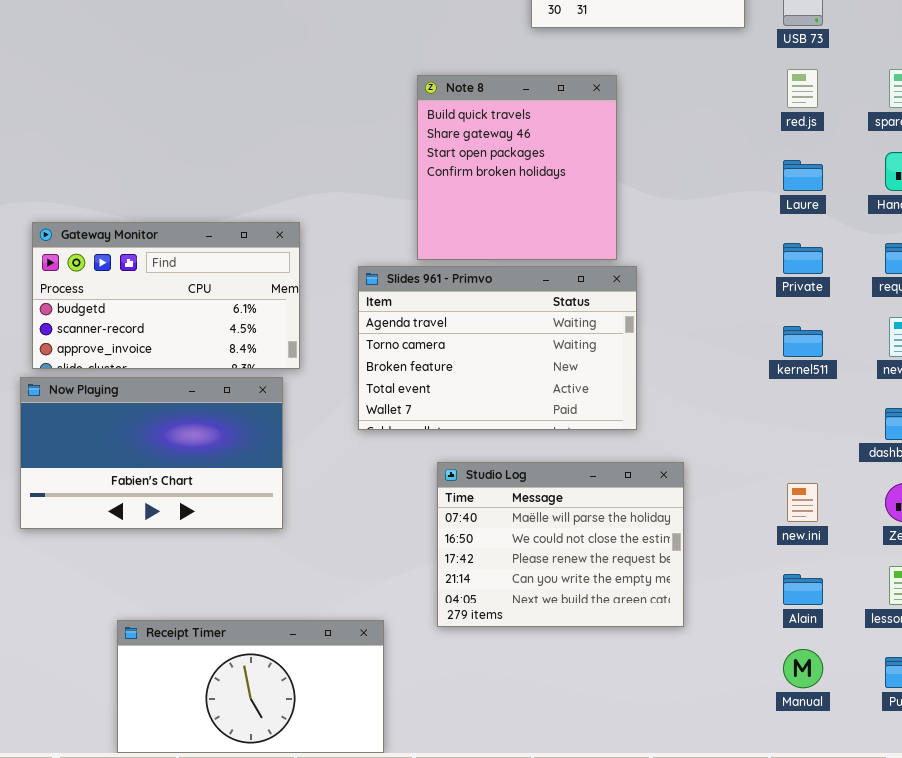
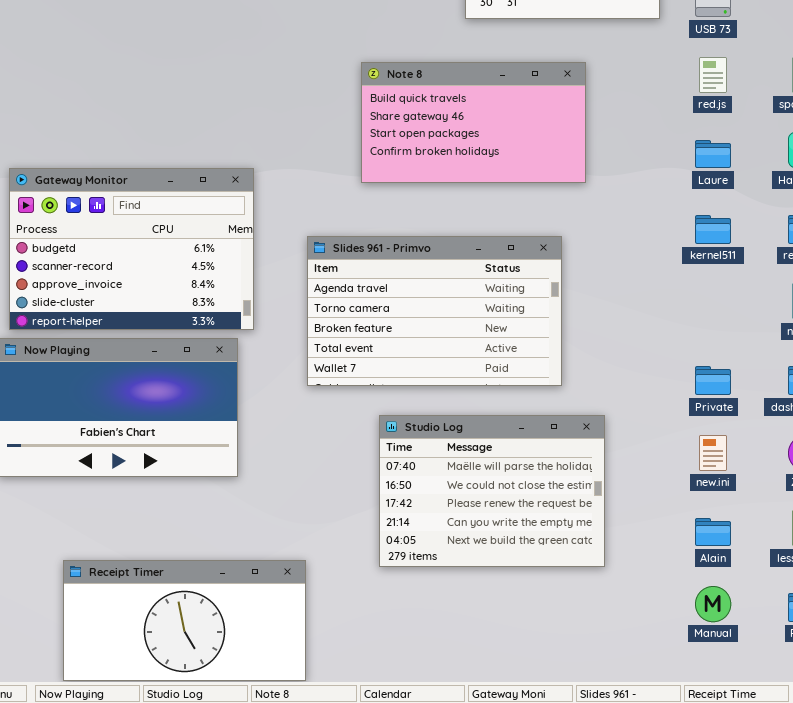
Note 8: [417,75,617,260] -> [361,62,586,183], resized
Gateway Monitor: [32,222,300,369] -> [9,168,254,330], resized
Private: [783,243,823,274] -> [695,366,731,395], moved
kernel511: [783,326,823,357] -> [695,215,731,244], moved
Receipt Timer: [117,620,384,753] -> [63,560,306,681], moved

